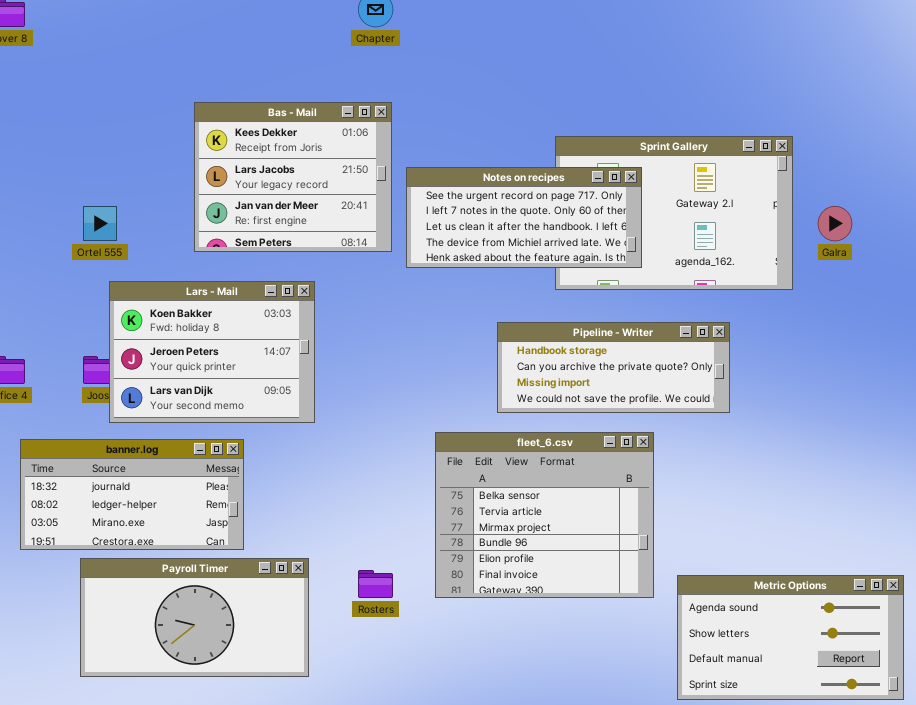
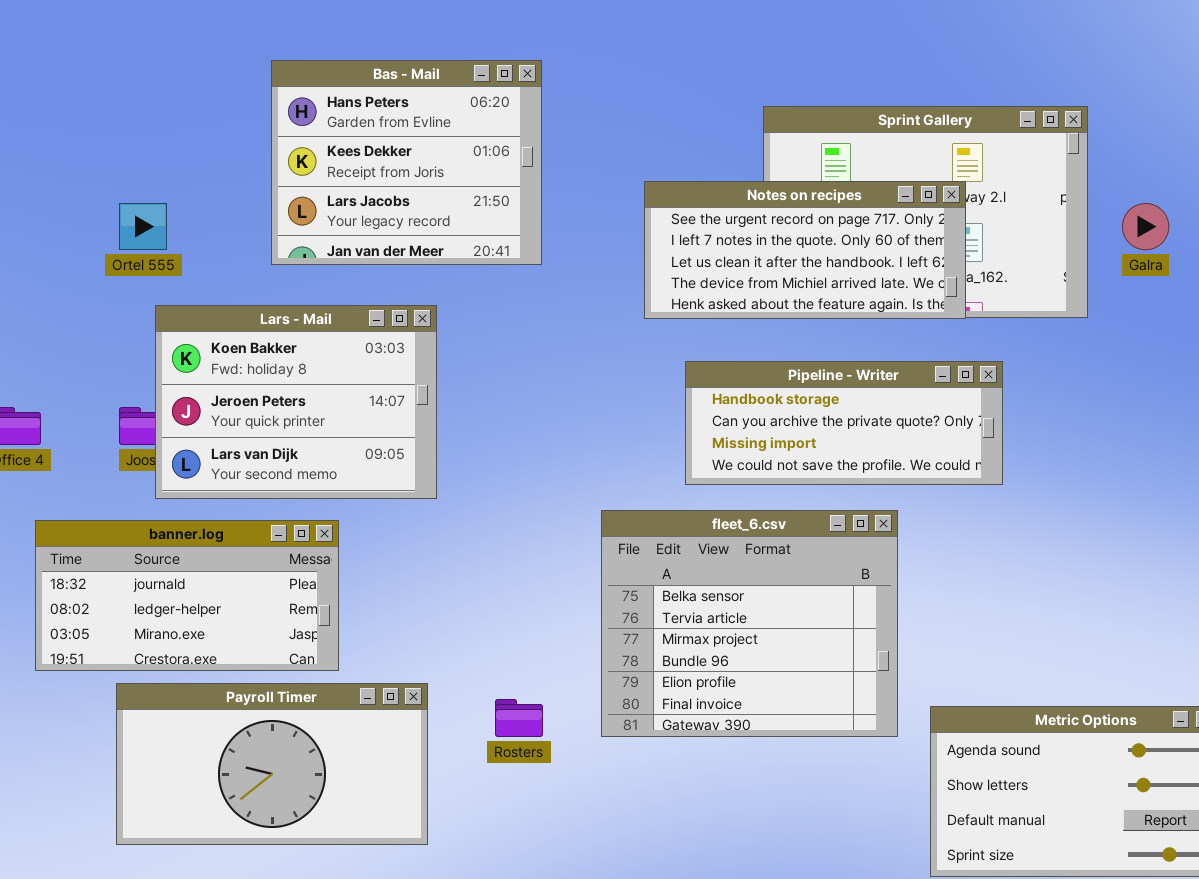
Bas - Mail: [194,102,392,252] -> [271,60,542,265], scrolled up 1 row
Notes on recipes: [406,167,642,268] -> [644,181,966,319], moved

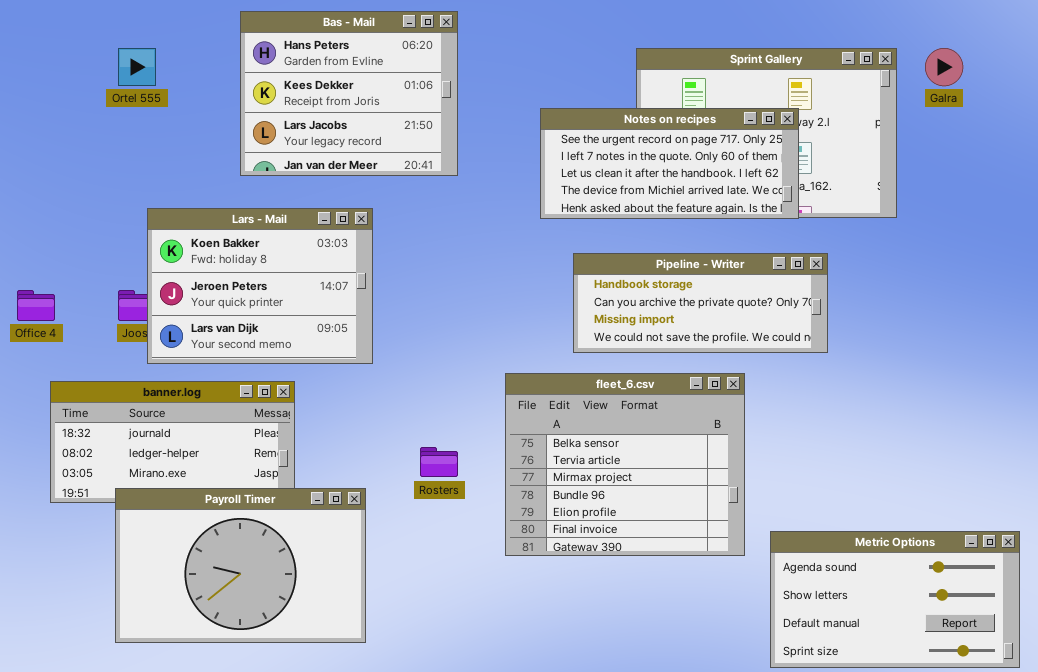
Ortel 555: [119,203,167,250] -> [118,48,156,86], moved
Galra: [1122,203,1169,250] -> [925,48,963,86], moved
Payroll Timer: [116,683,428,845] -> [115,488,366,643], resized
Rosters: [495,699,543,737] -> [420,447,458,477], moved

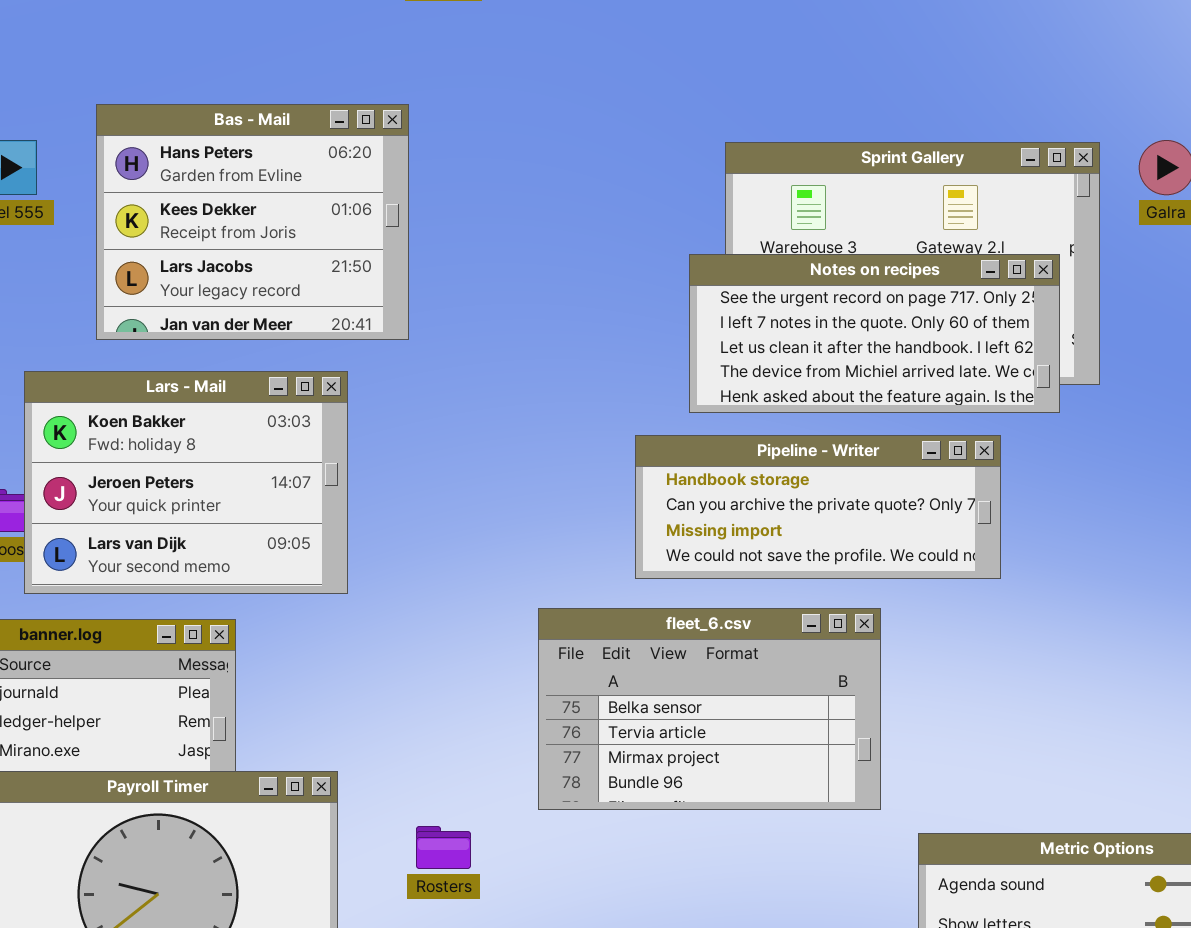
Bas - Mail: [240,11,458,176] -> [96,104,409,340], moved
Notes on recipes: [540,108,799,219] -> [689,254,1060,413], moved
fleet_6.csv: [505,373,745,556] -> [538,608,881,810], resized
Rosters: [420,447,458,477] -> [416,826,471,869], moved

